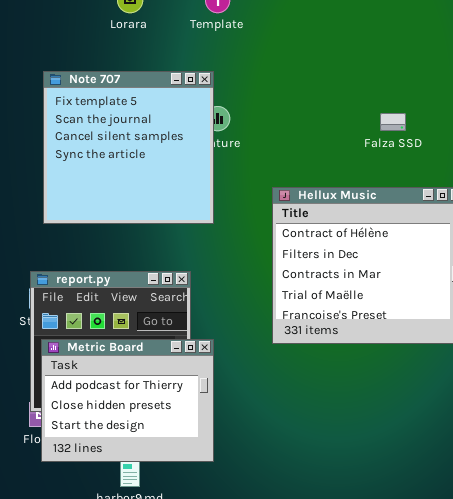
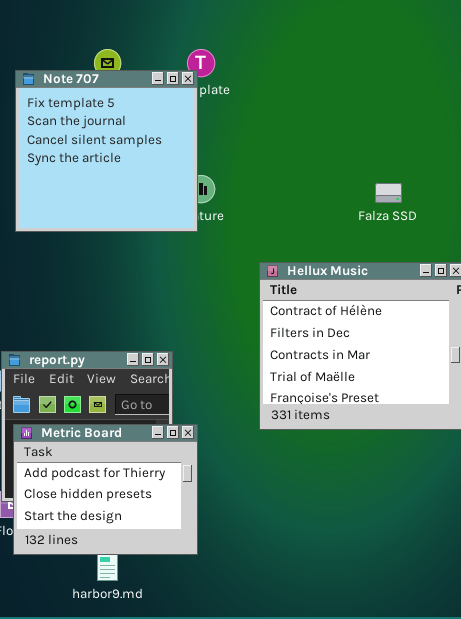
Note 707: [43,71,214,224] -> [15,70,198,232], moved

